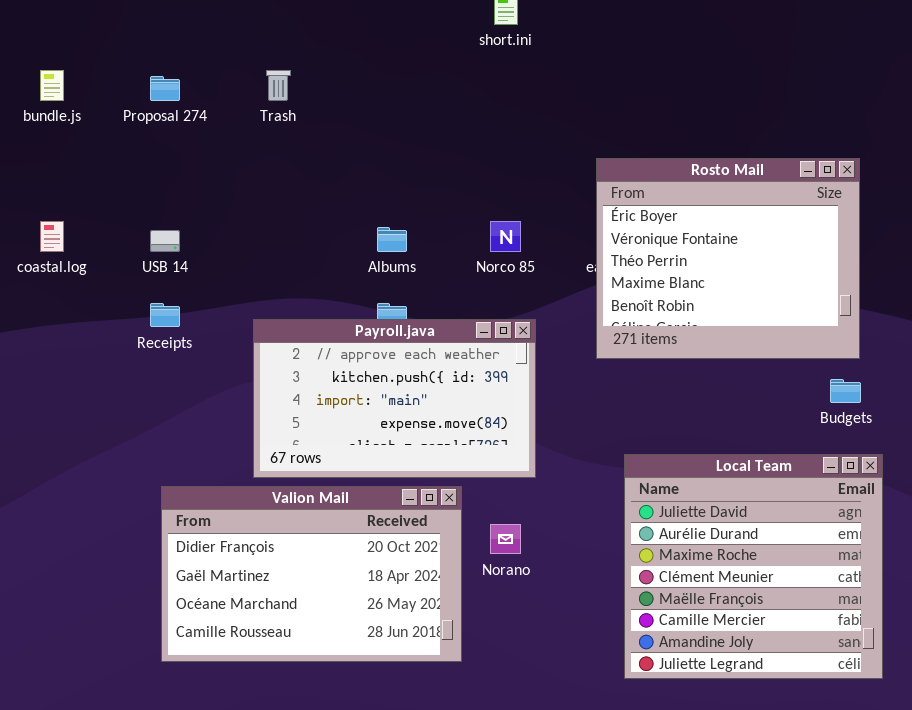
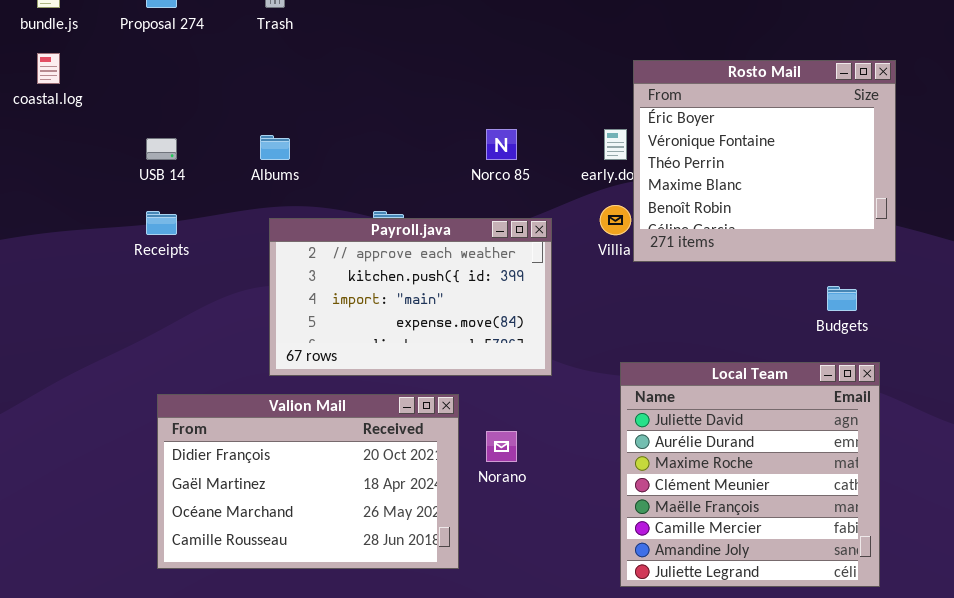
Rosto Mail: [596,158,860,359] -> [633,60,896,262], moved
coastal.log: [40,221,64,252] -> [37,53,60,84], moved
Albums: [377,227,407,252] -> [260,135,290,160], moved
Payroll.java: [253,319,536,478] -> [269,218,552,376], moved

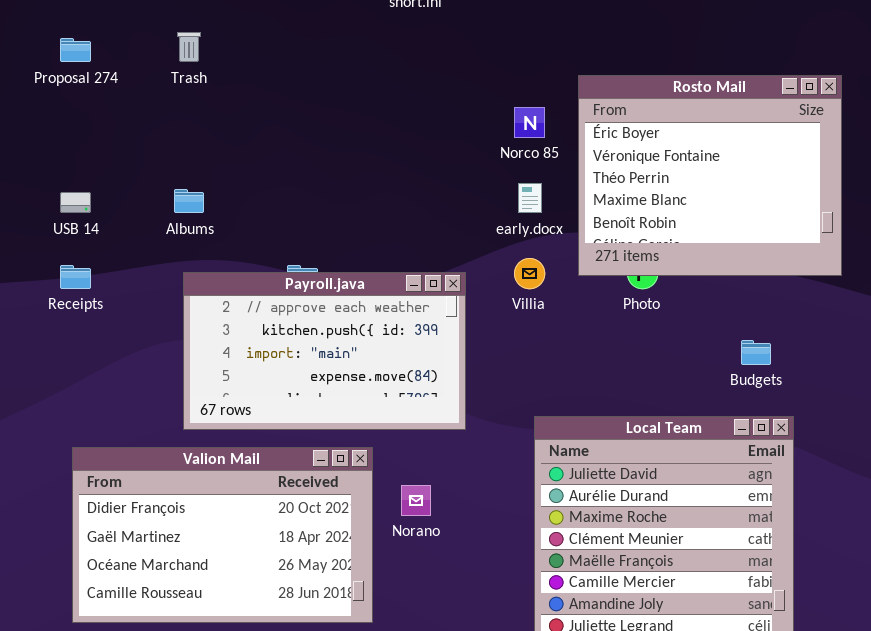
Rosto Mail: [633,60,896,262] -> [578,75,842,276], moved
Norco 85: [486,129,517,160] -> [514,107,545,138], moved

